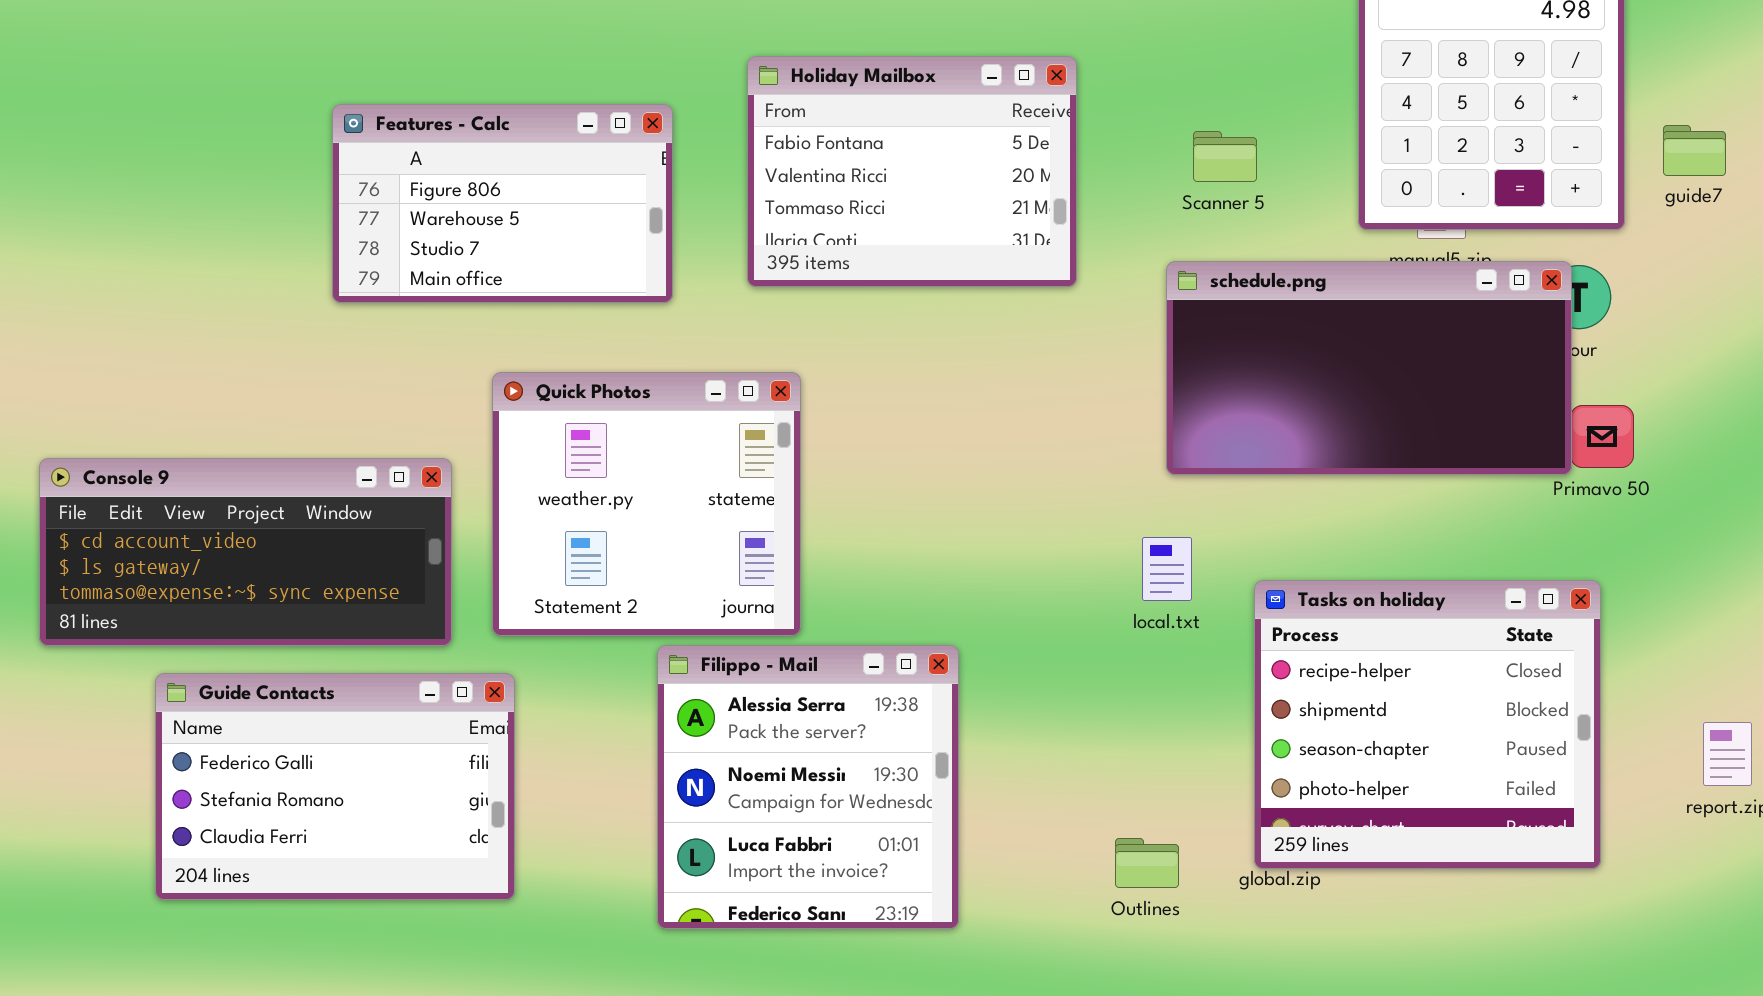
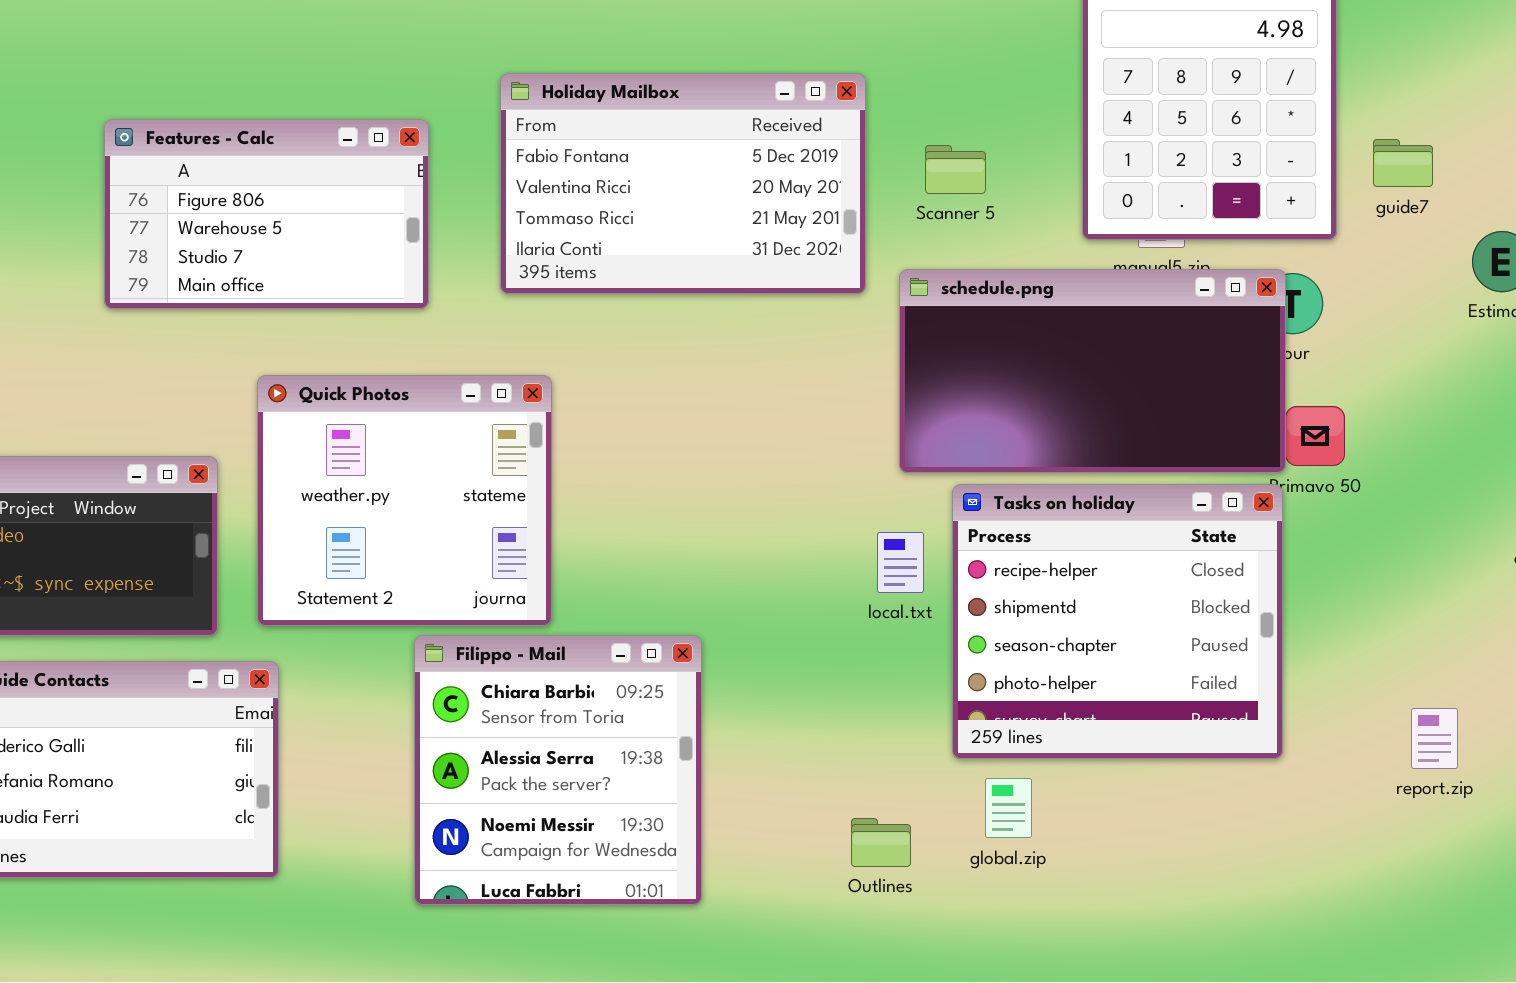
Holiday Mailbox: [747,56,1077,287] -> [500,73,866,294], resized
Tasks on holiday: [1254,580,1601,869] -> [952,484,1283,759], moved
Filippo - Mail: [657,645,959,929] -> [414,635,702,905], scrolled up 1 row

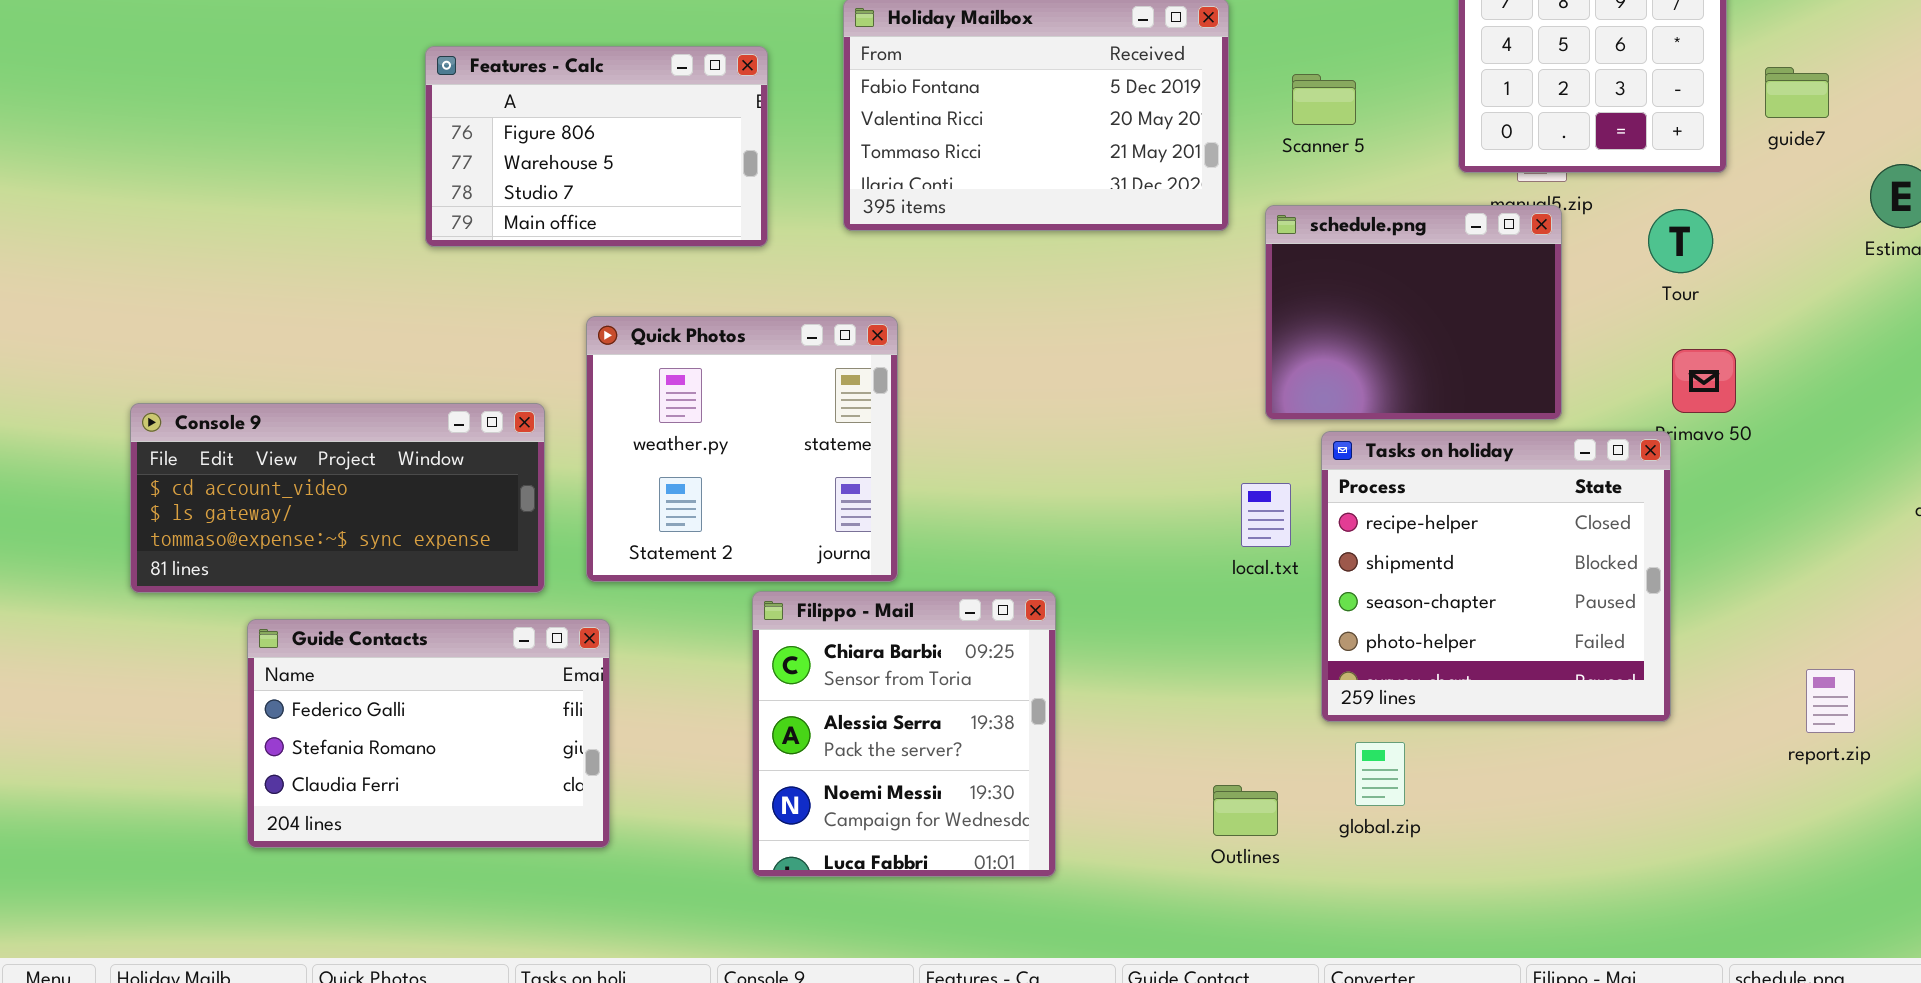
schedule.png: [899,269,1286,473] -> [1265,205,1562,420], resized

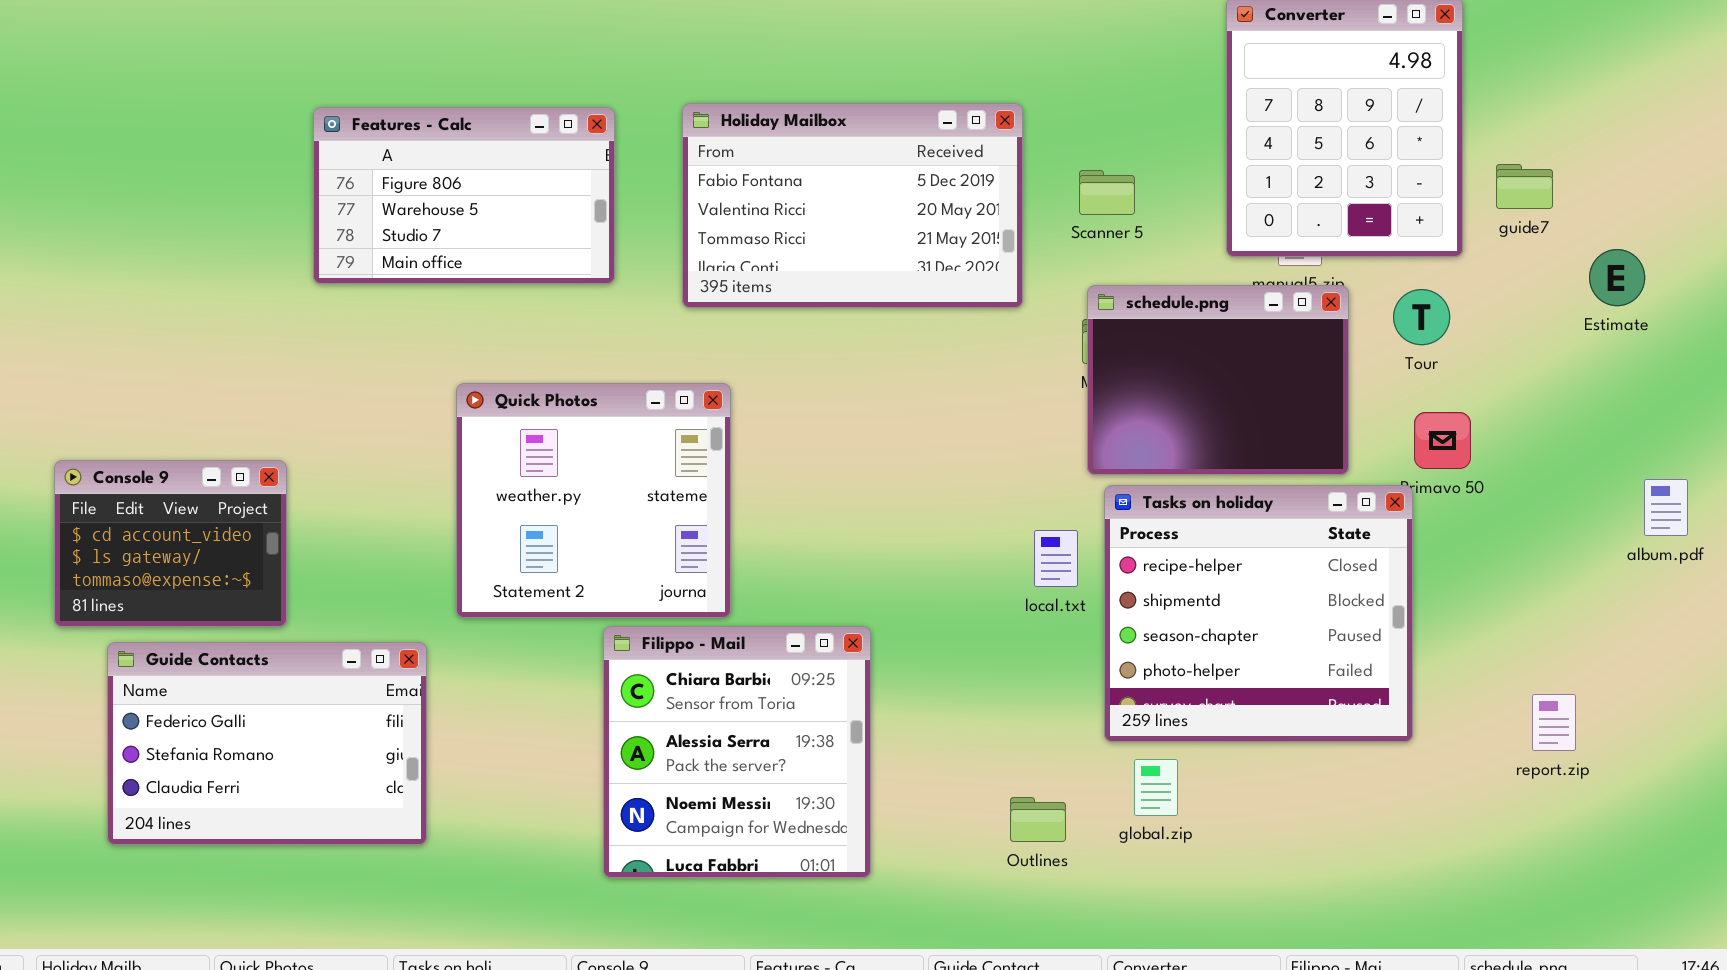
Features - Calc: [425,46,768,247] -> [313,107,615,284], moved
schedule.png: [1265,205,1562,420] -> [1087,285,1349,475], moved
Console 9: [130,403,545,593] -> [54,460,287,627], resized
Guide Contacts: [247,619,610,848] -> [107,642,427,845], moved

